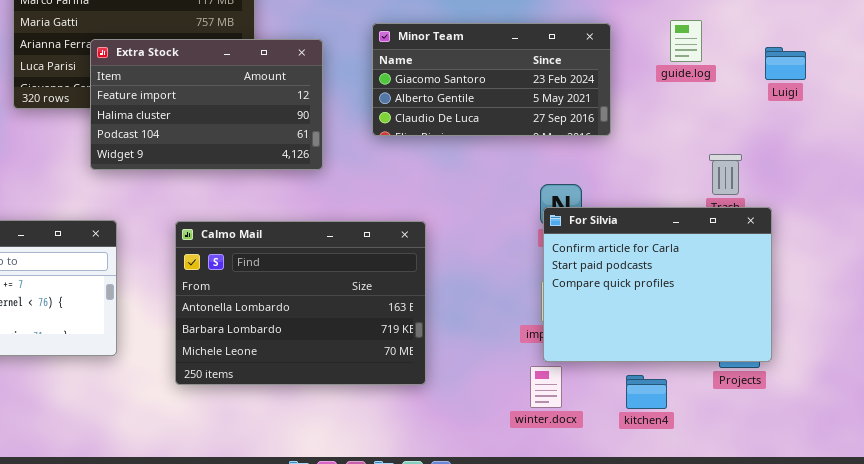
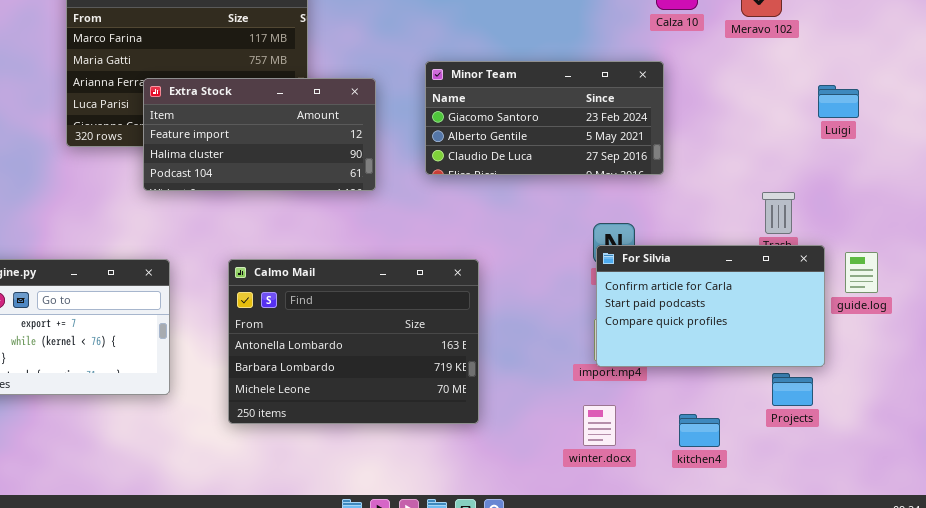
guide.log: [670,20,702,62] -> [845,252,878,293], moved
Extra Stock: [90,39,323,170] -> [143,78,376,191], resized
For Silvia: [543,207,772,362] -> [596,245,825,367], resized

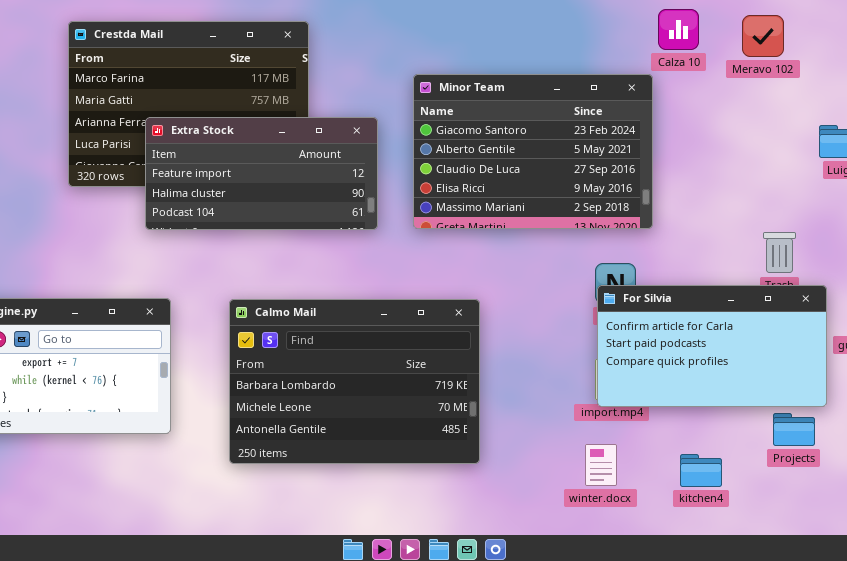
Minor Team: [425,61,664,175] -> [413,74,653,229], moved, resized
Calmo Mail: [228,259,479,424] -> [229,299,480,464], scrolled down 1 row

